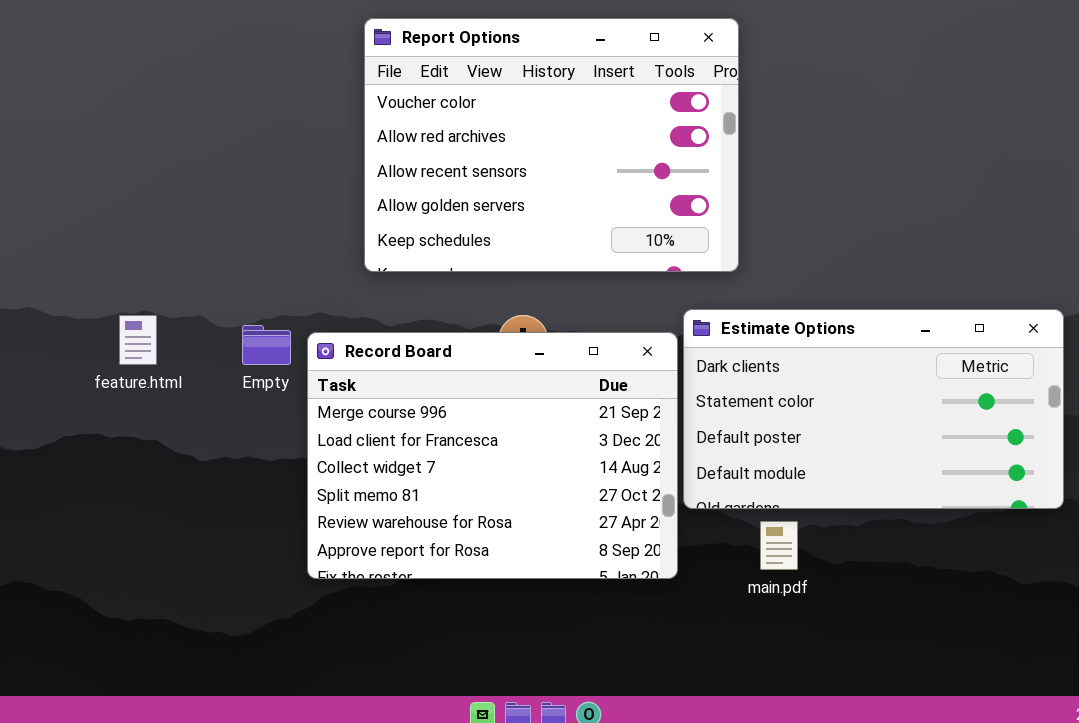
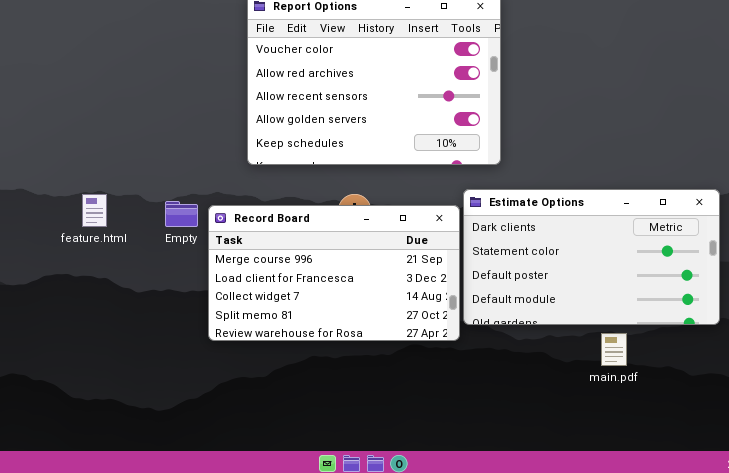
Record Board: [307,332,678,579] -> [208,205,460,341], resized
main.pdf: [760,521,798,570] -> [601,333,627,366], moved

